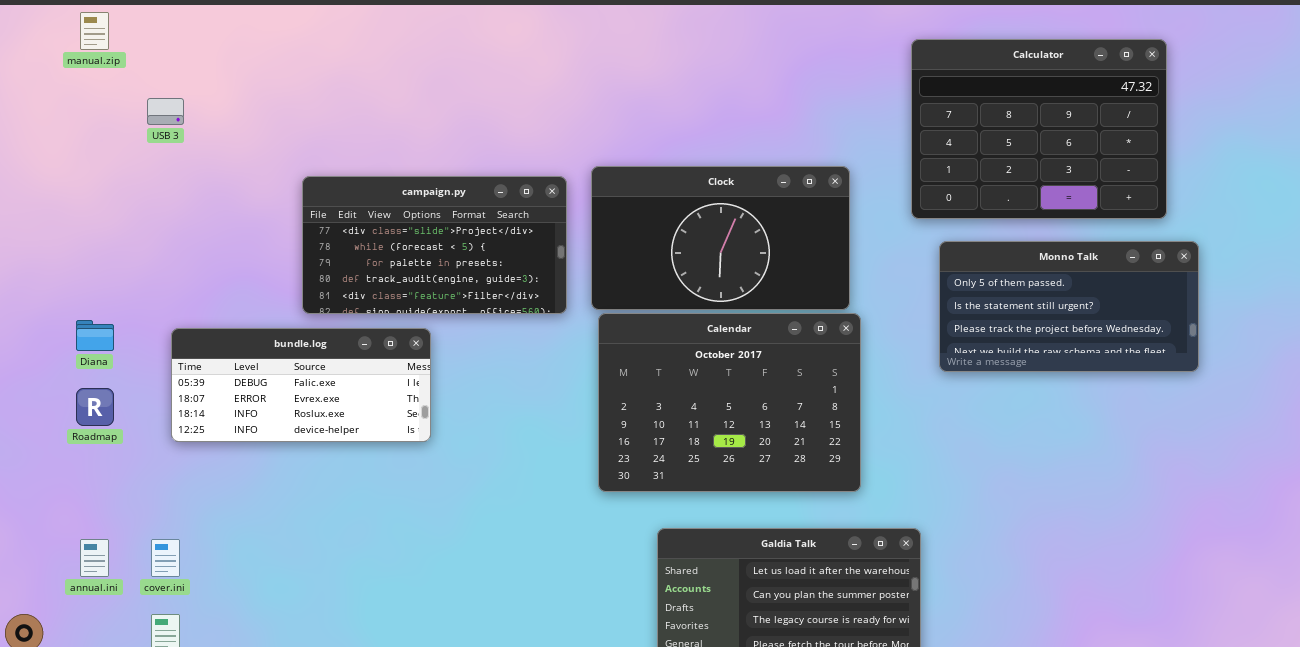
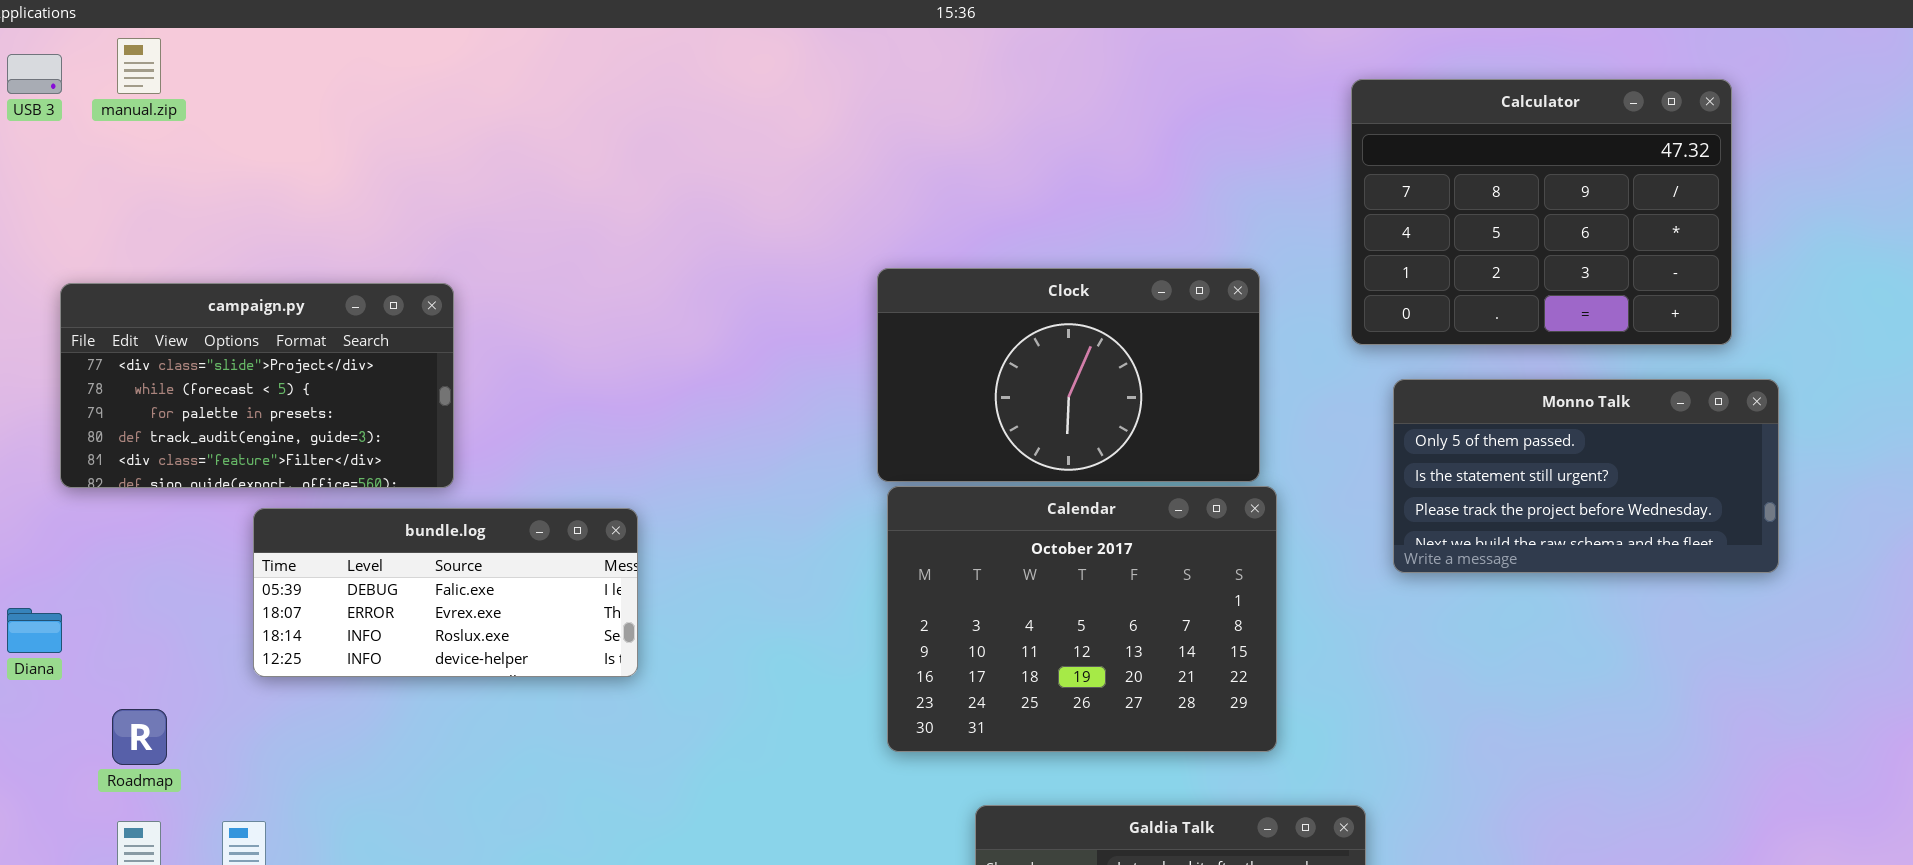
USB 3: [147,98,184,125] -> [7,54,62,94], moved
campaign.py: [302,176,567,314] -> [60,283,454,488], moved
Diana: [76,320,114,351] -> [7,608,62,653], moved
Roadmap: [76,388,114,426] -> [112,709,167,765], moved

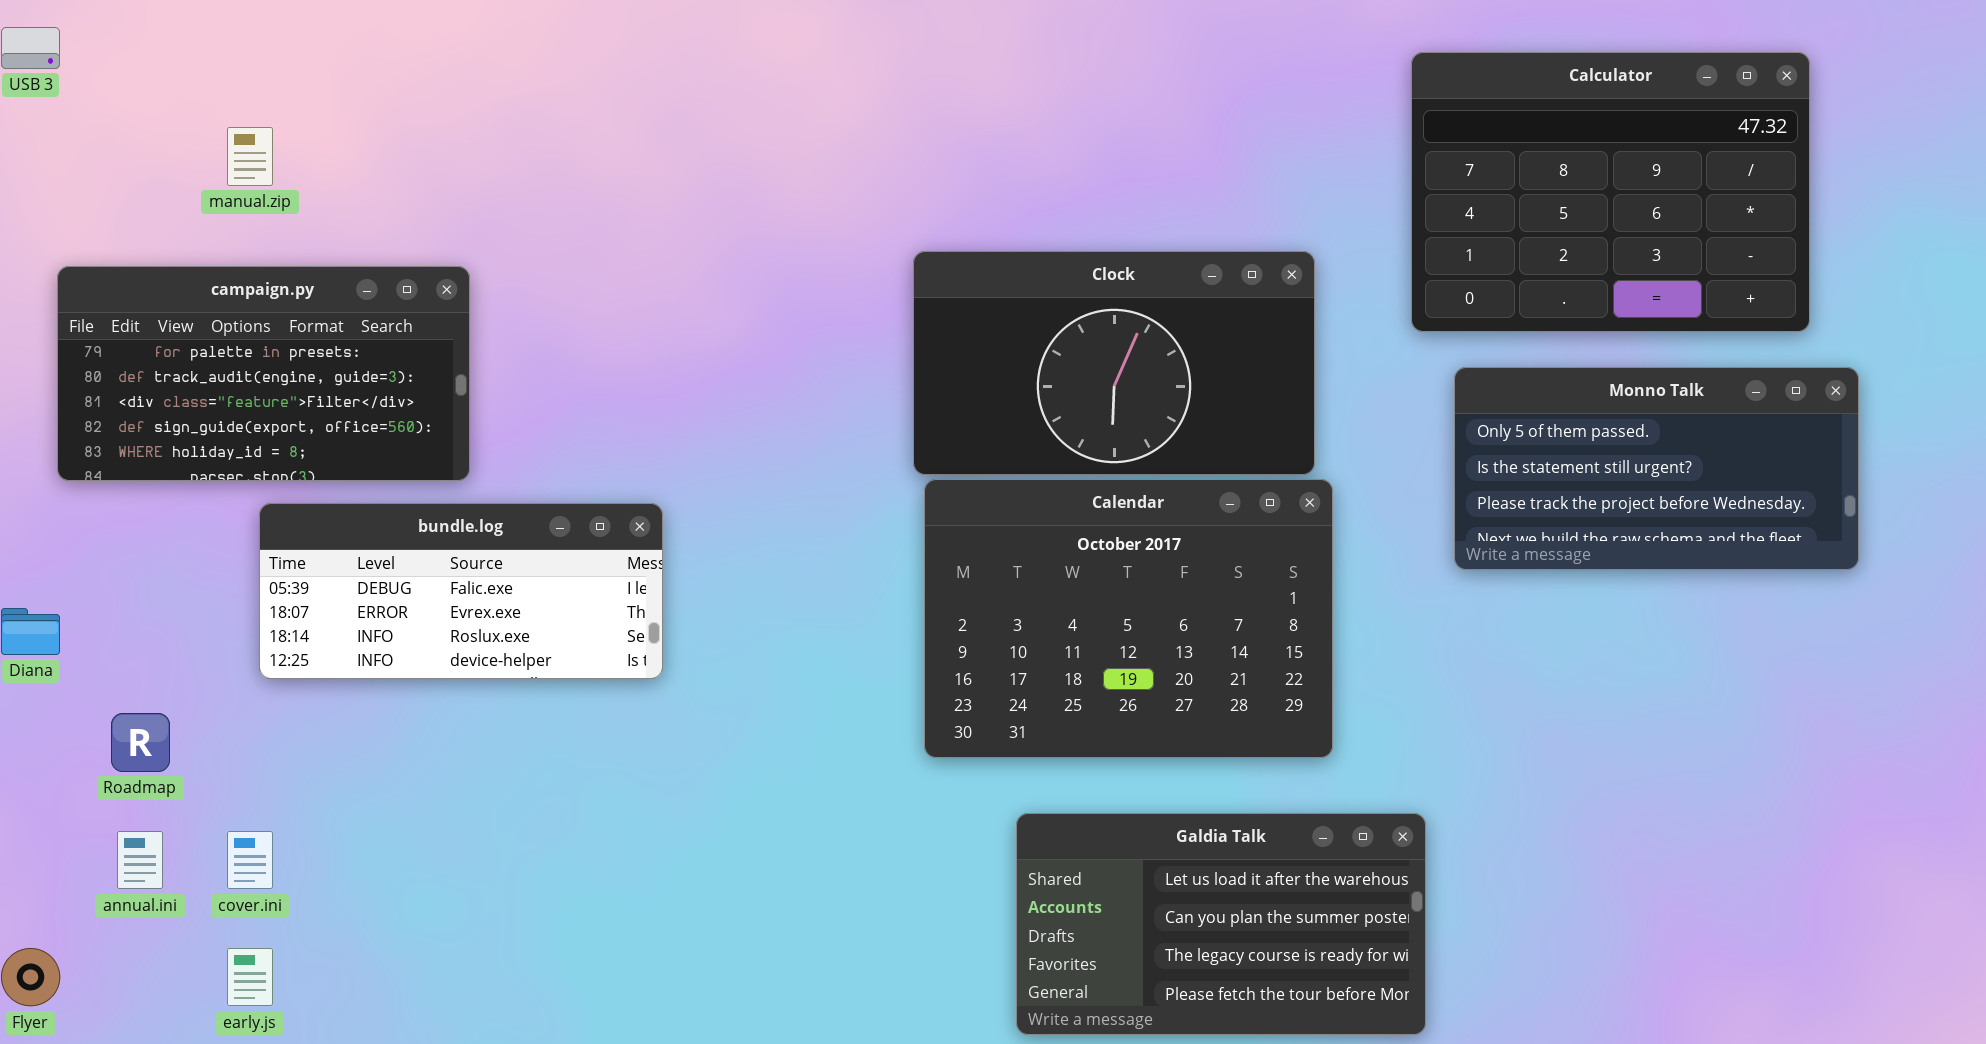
manual.zip: [117,38,161,94] -> [227,127,273,186], moved
campaign.py: [60,283,454,488] -> [57,266,470,481], scrolled down 2 rows

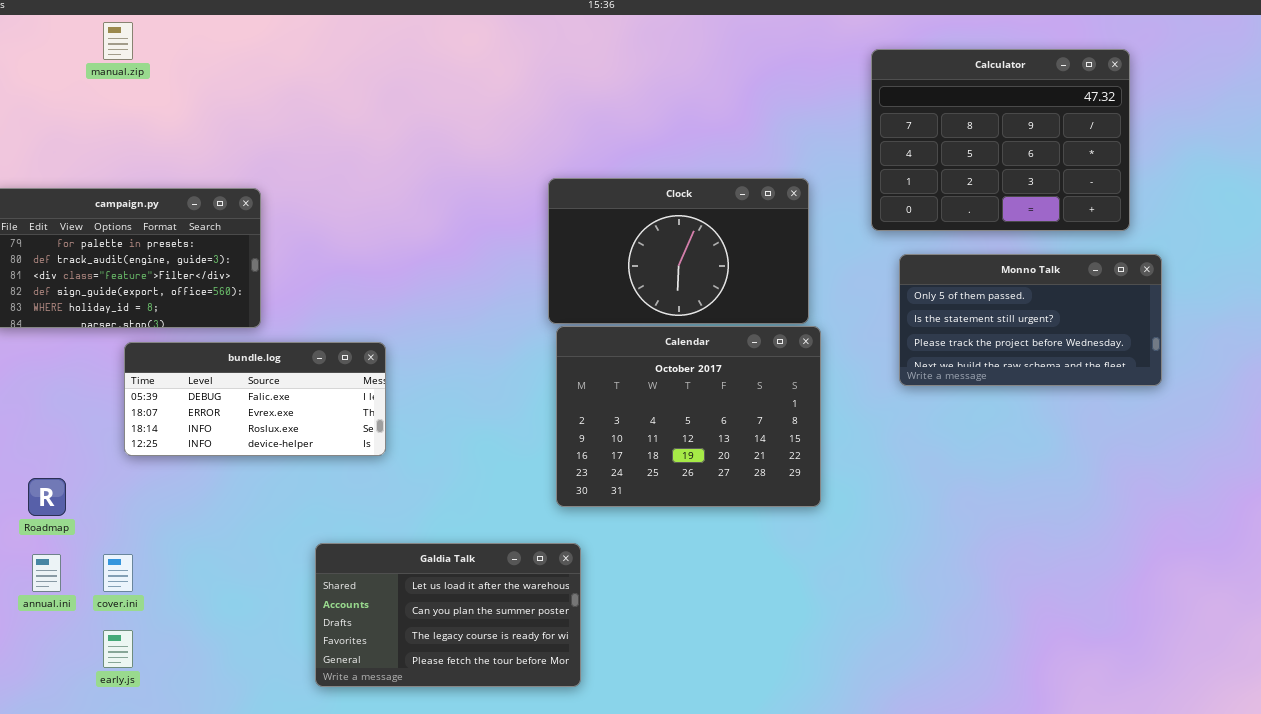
manual.zip: [227,127,273,186] -> [103,22,133,60], moved
Galdia Talk: [1016,813,1426,1035] -> [315,543,581,687], moved

